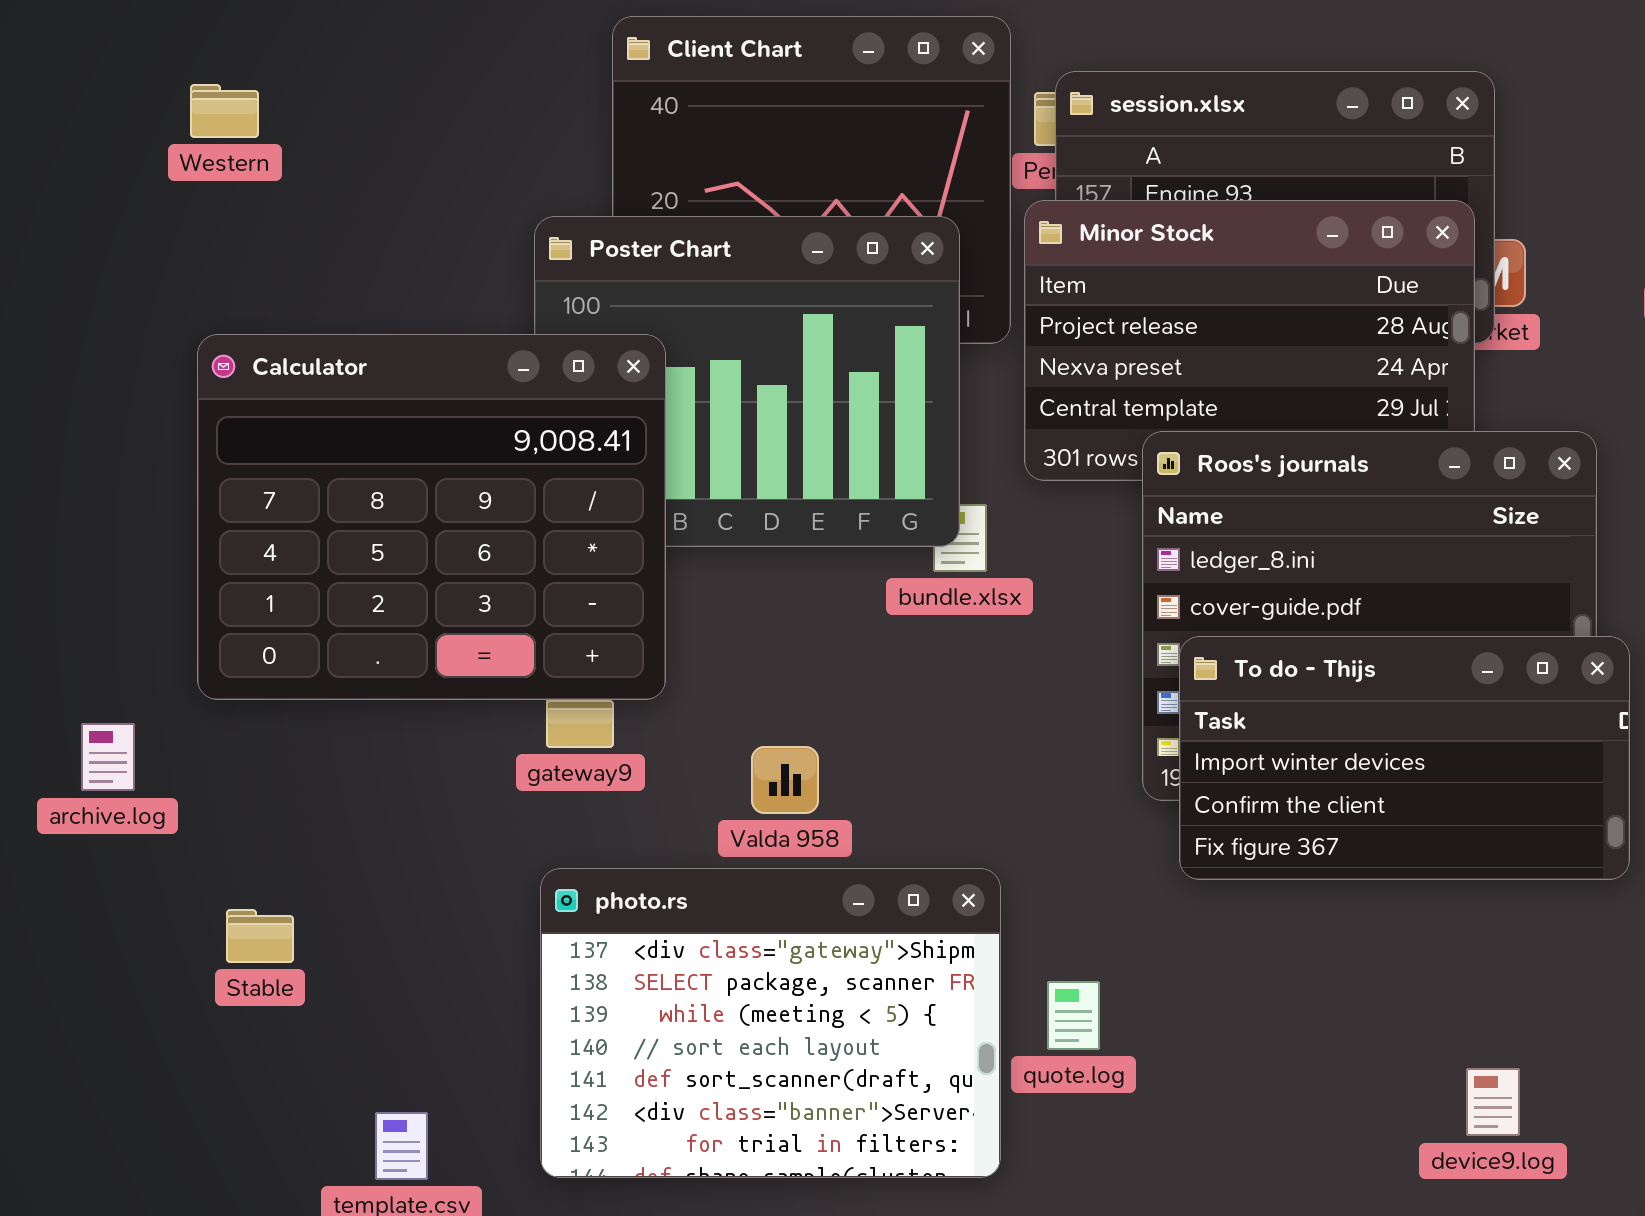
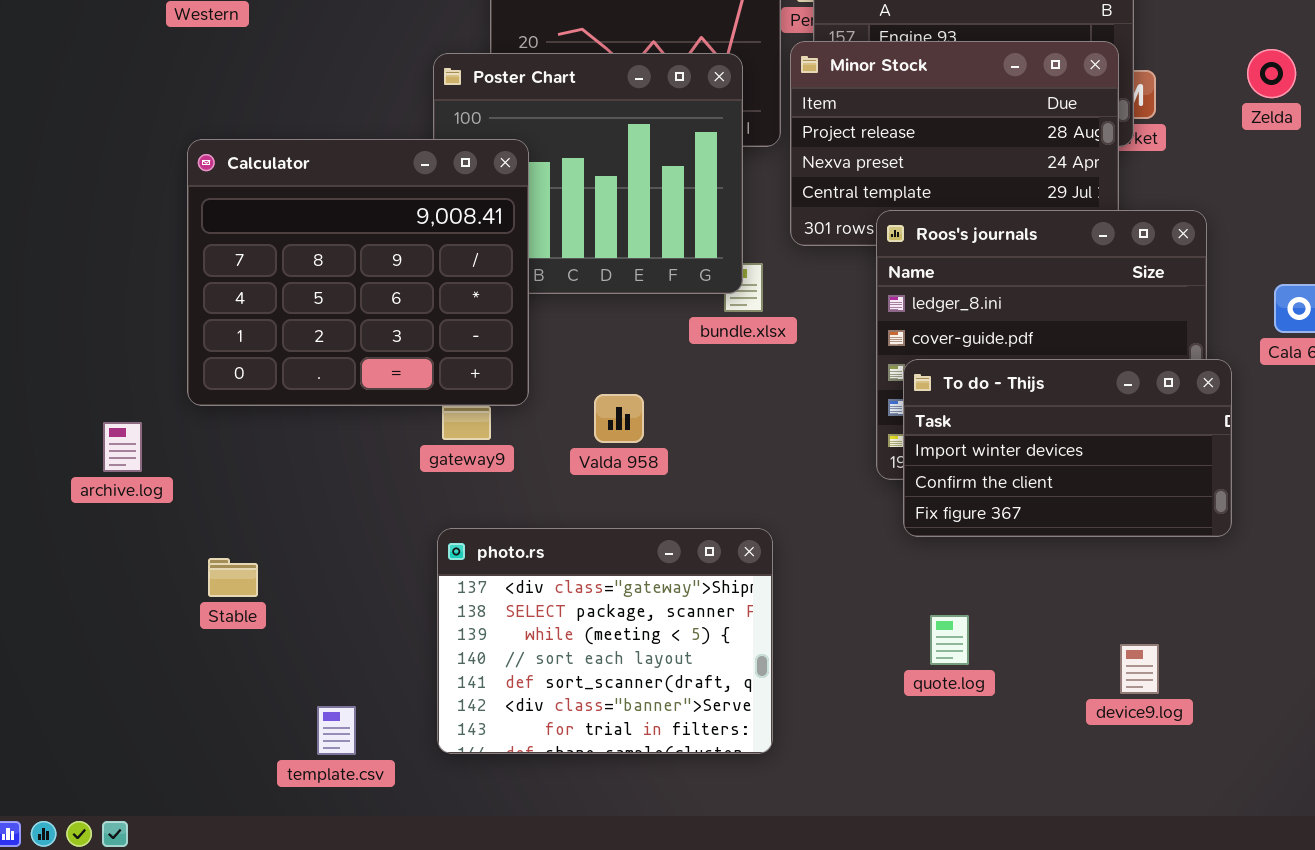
Valda 958: [751,746,819,814] -> [594,394,644,443], moved
quote.log: [1047,981,1100,1050] -> [930,615,969,665], moved
device9.log: [1466,1068,1520,1136] -> [1120,644,1159,694], moved

